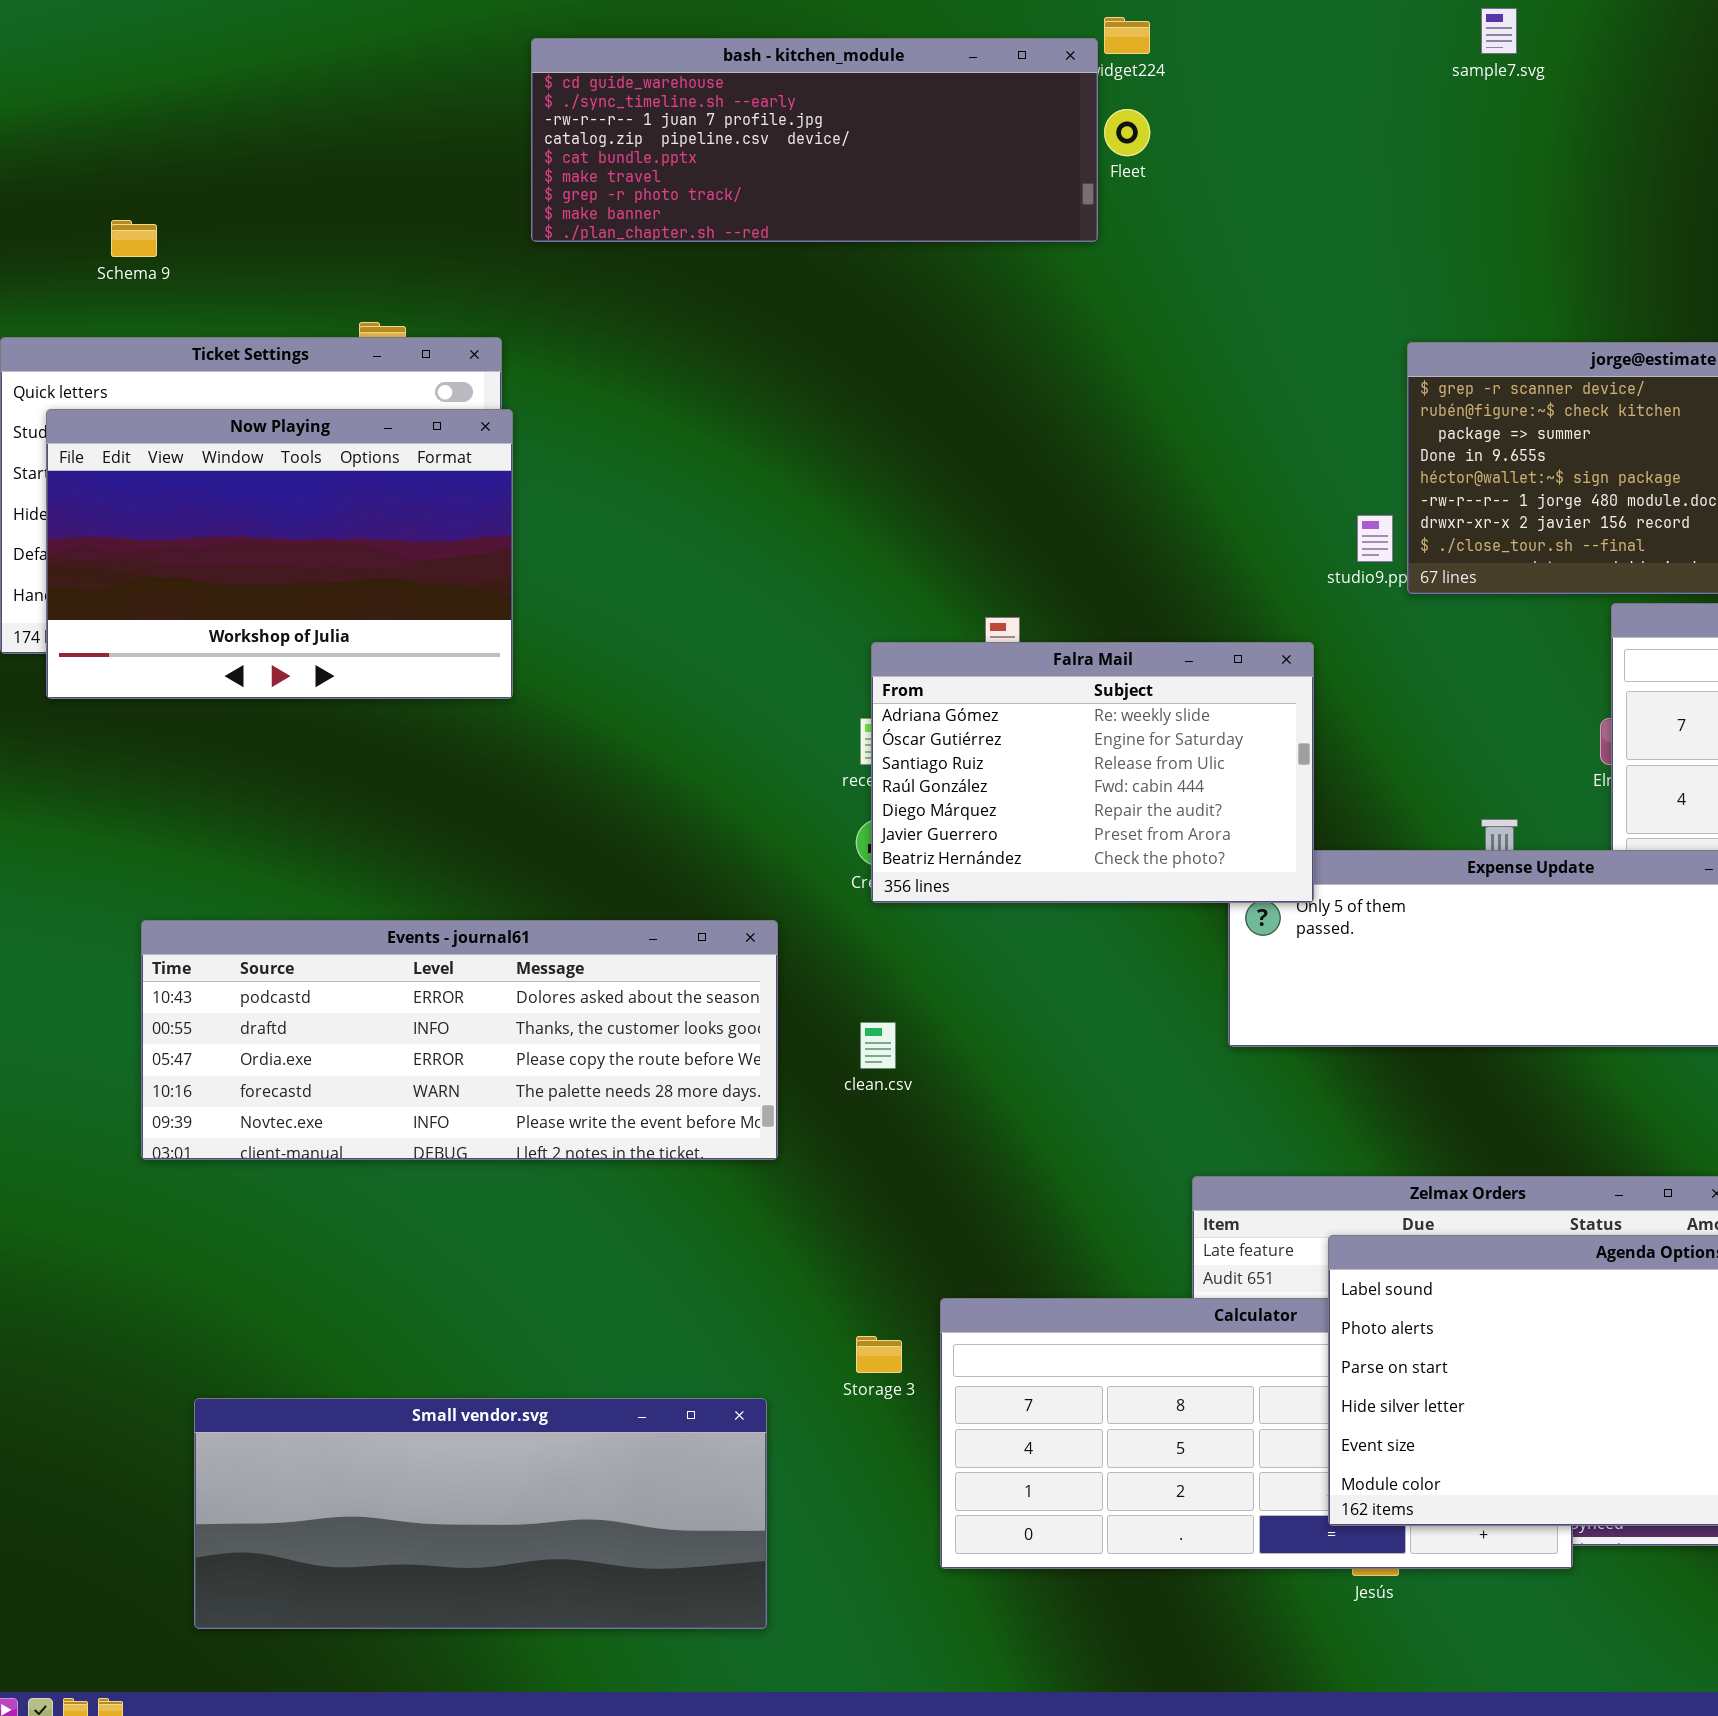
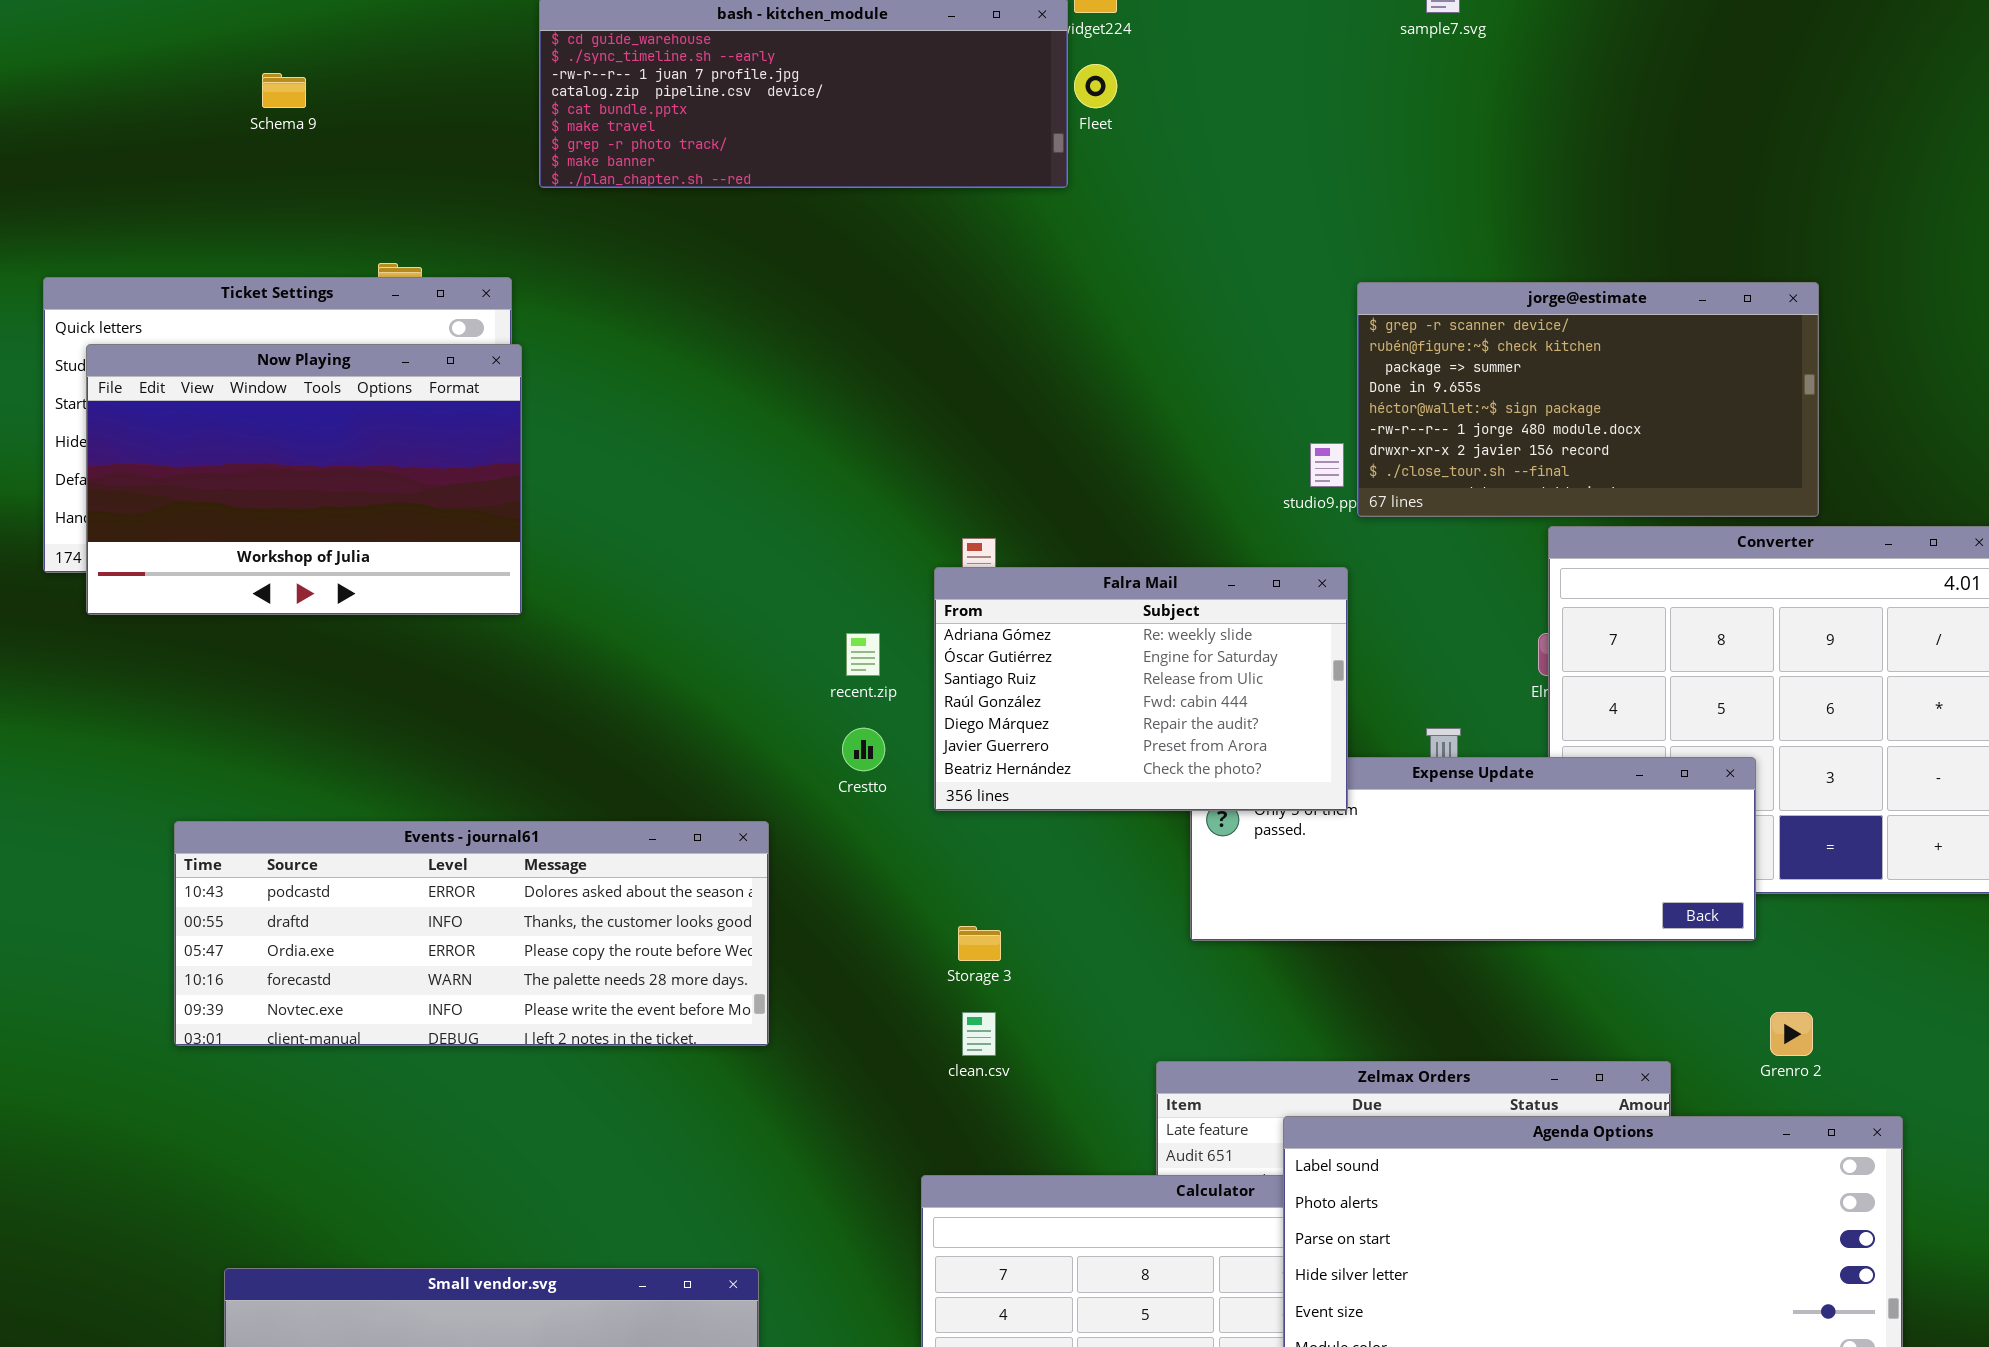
Schema 9: [111,220,157,257] -> [262,73,306,108], moved
Falra Mail: [871,642,1314,903] -> [934,567,1348,811], moved
clean.csv: [860,1022,896,1069] -> [962,1012,996,1056], moved
Storage 3: [856,1336,902,1373] -> [958,926,1001,961], moved

